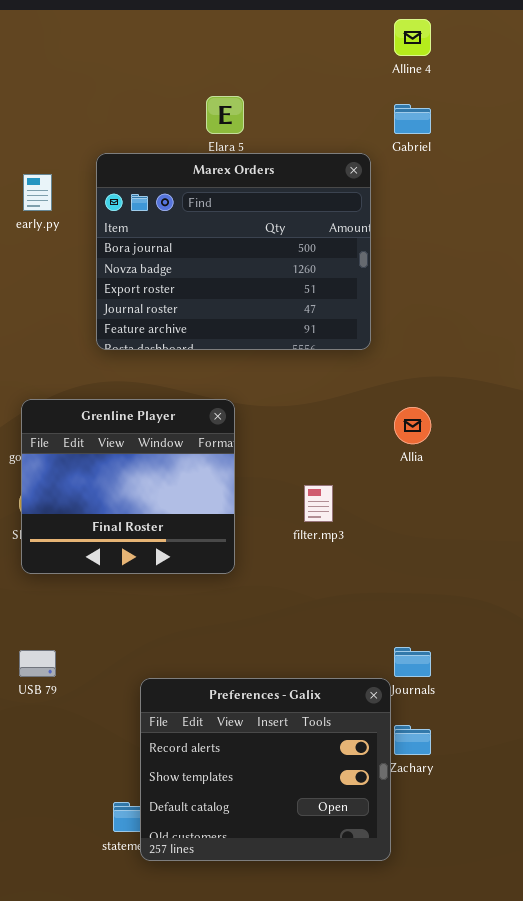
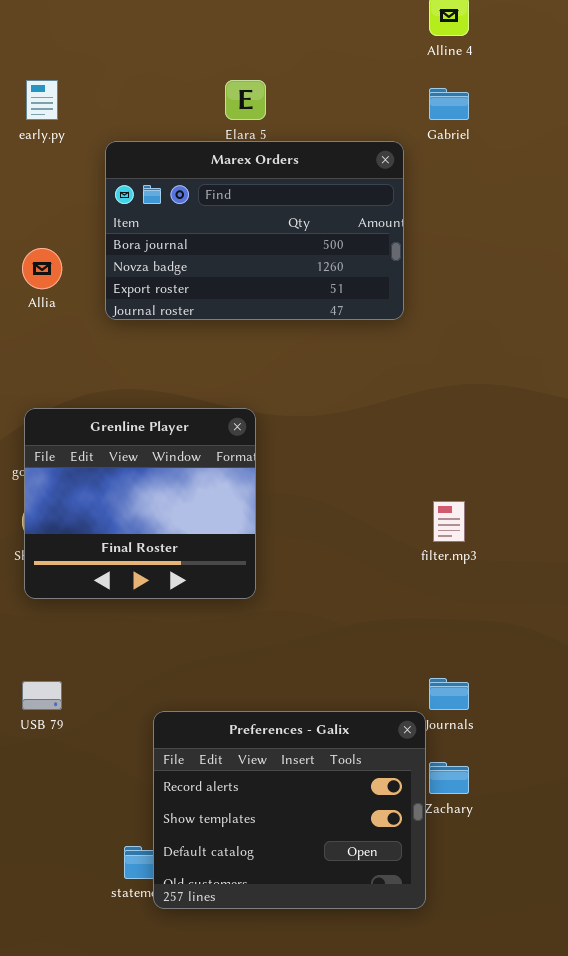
Marex Orders: [96,153,371,350] -> [105,141,404,320], resized
early.py: [23,174,52,211] -> [26,80,58,120], moved
Allia: [394,407,431,444] -> [22,248,62,289], moved
filter.mp3: [304,485,333,522] -> [433,501,465,542], moved

